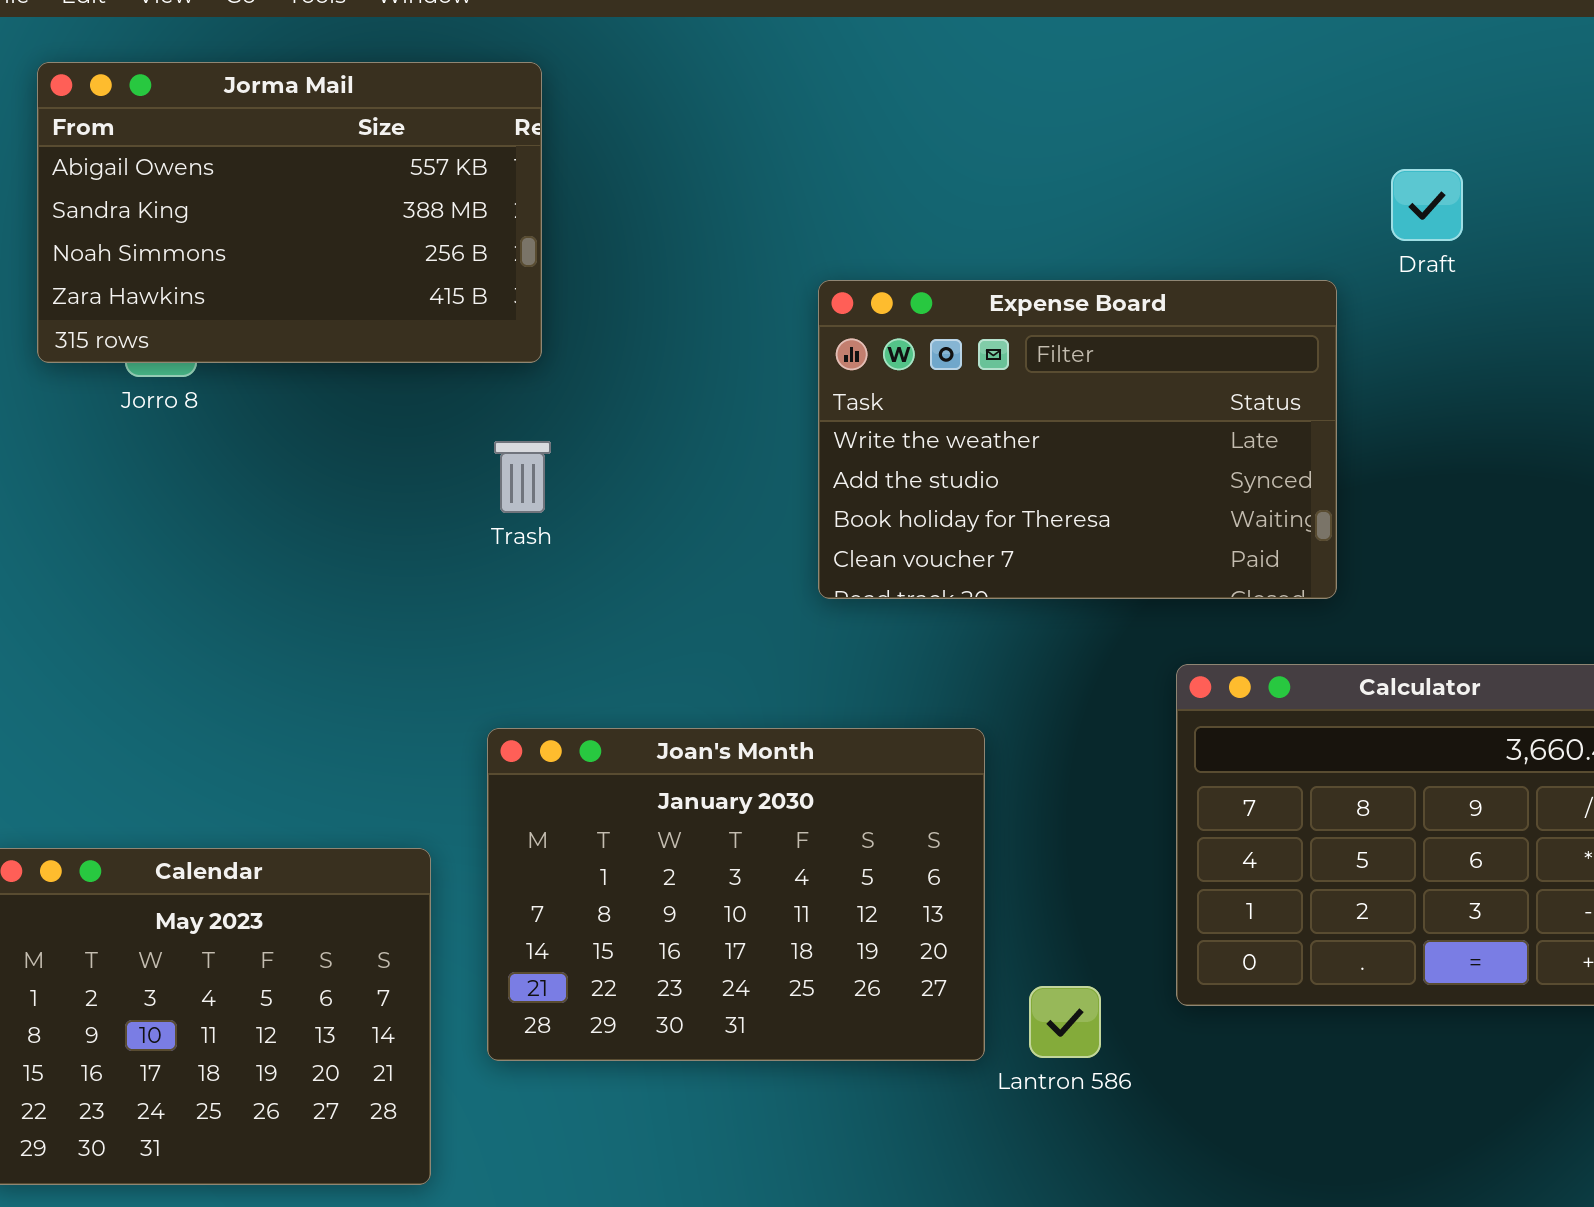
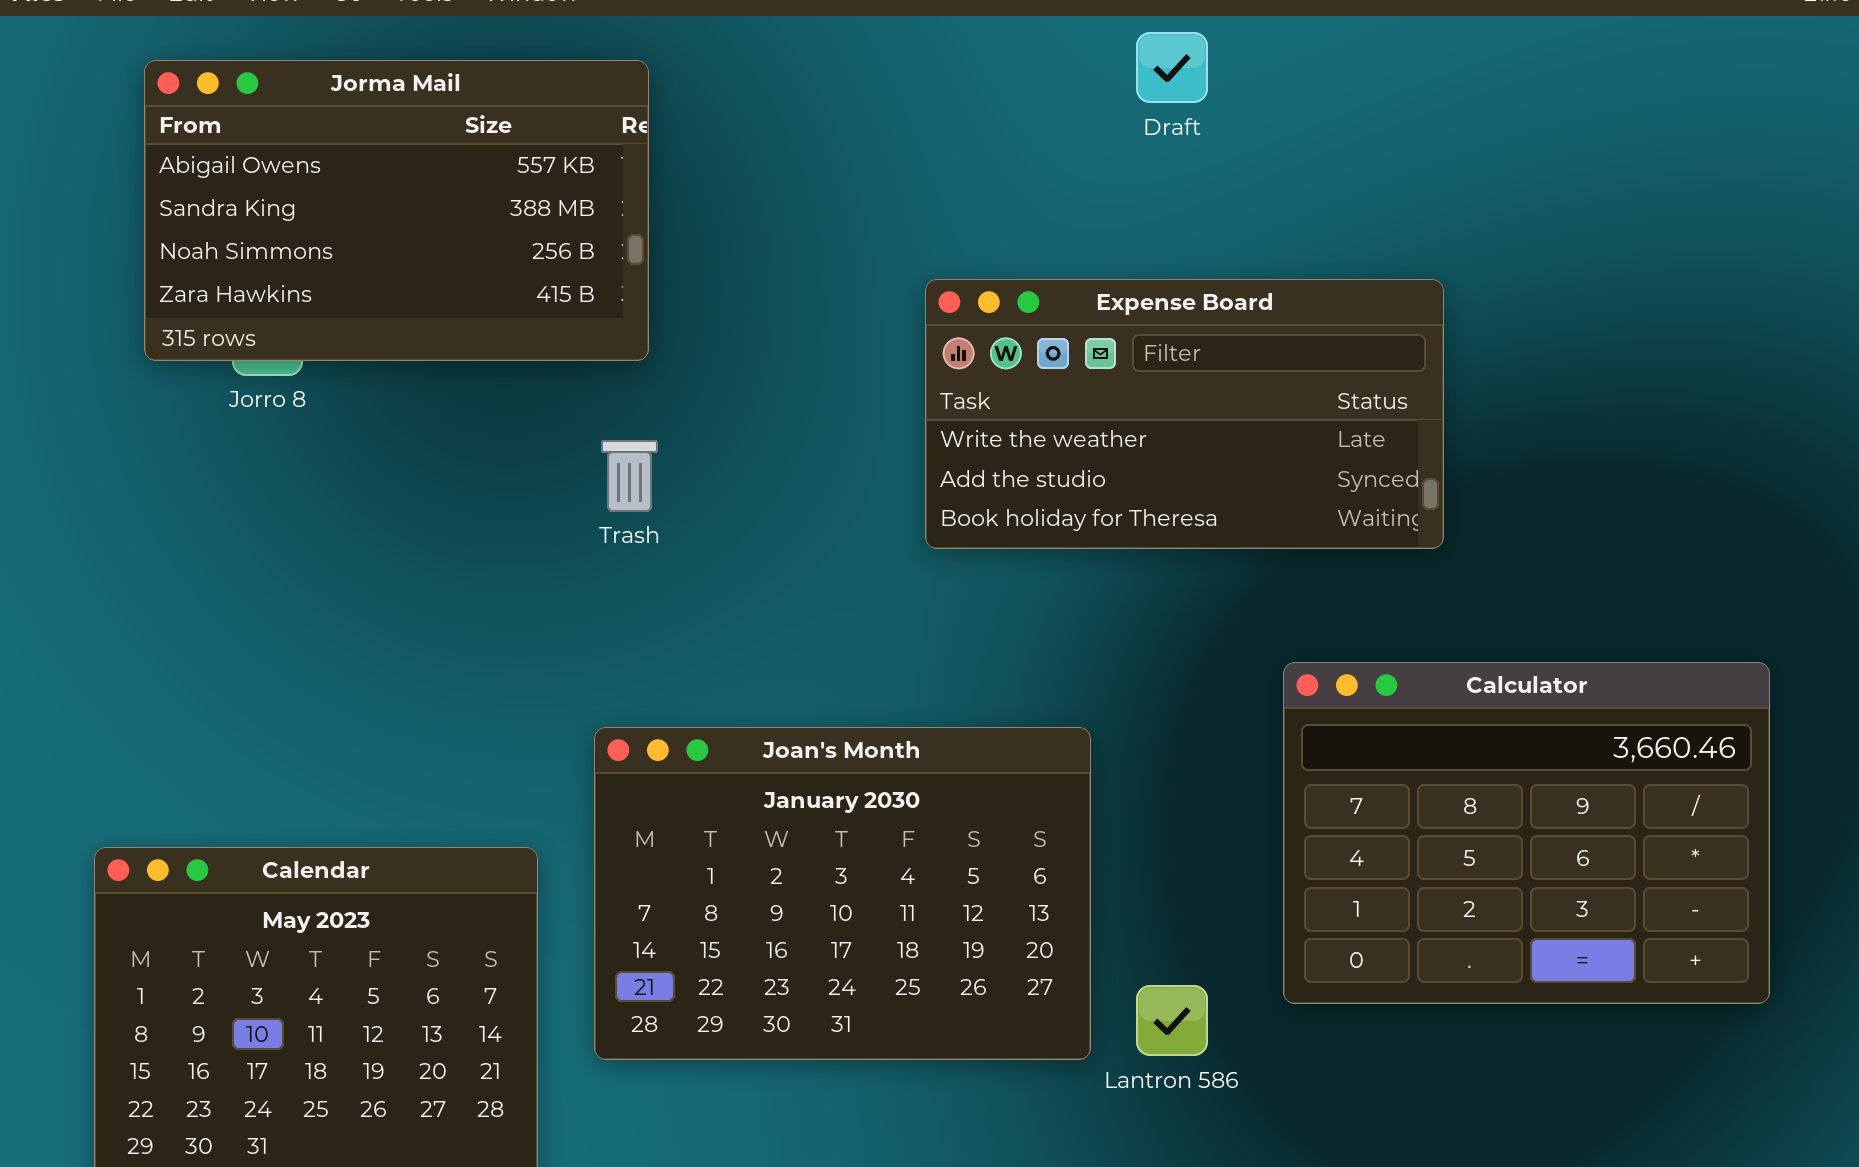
Draft: [1391,169,1463,241] -> [1136,32,1208,103], moved
Expense Board: [818,280,1337,599] -> [925,279,1444,549], resized

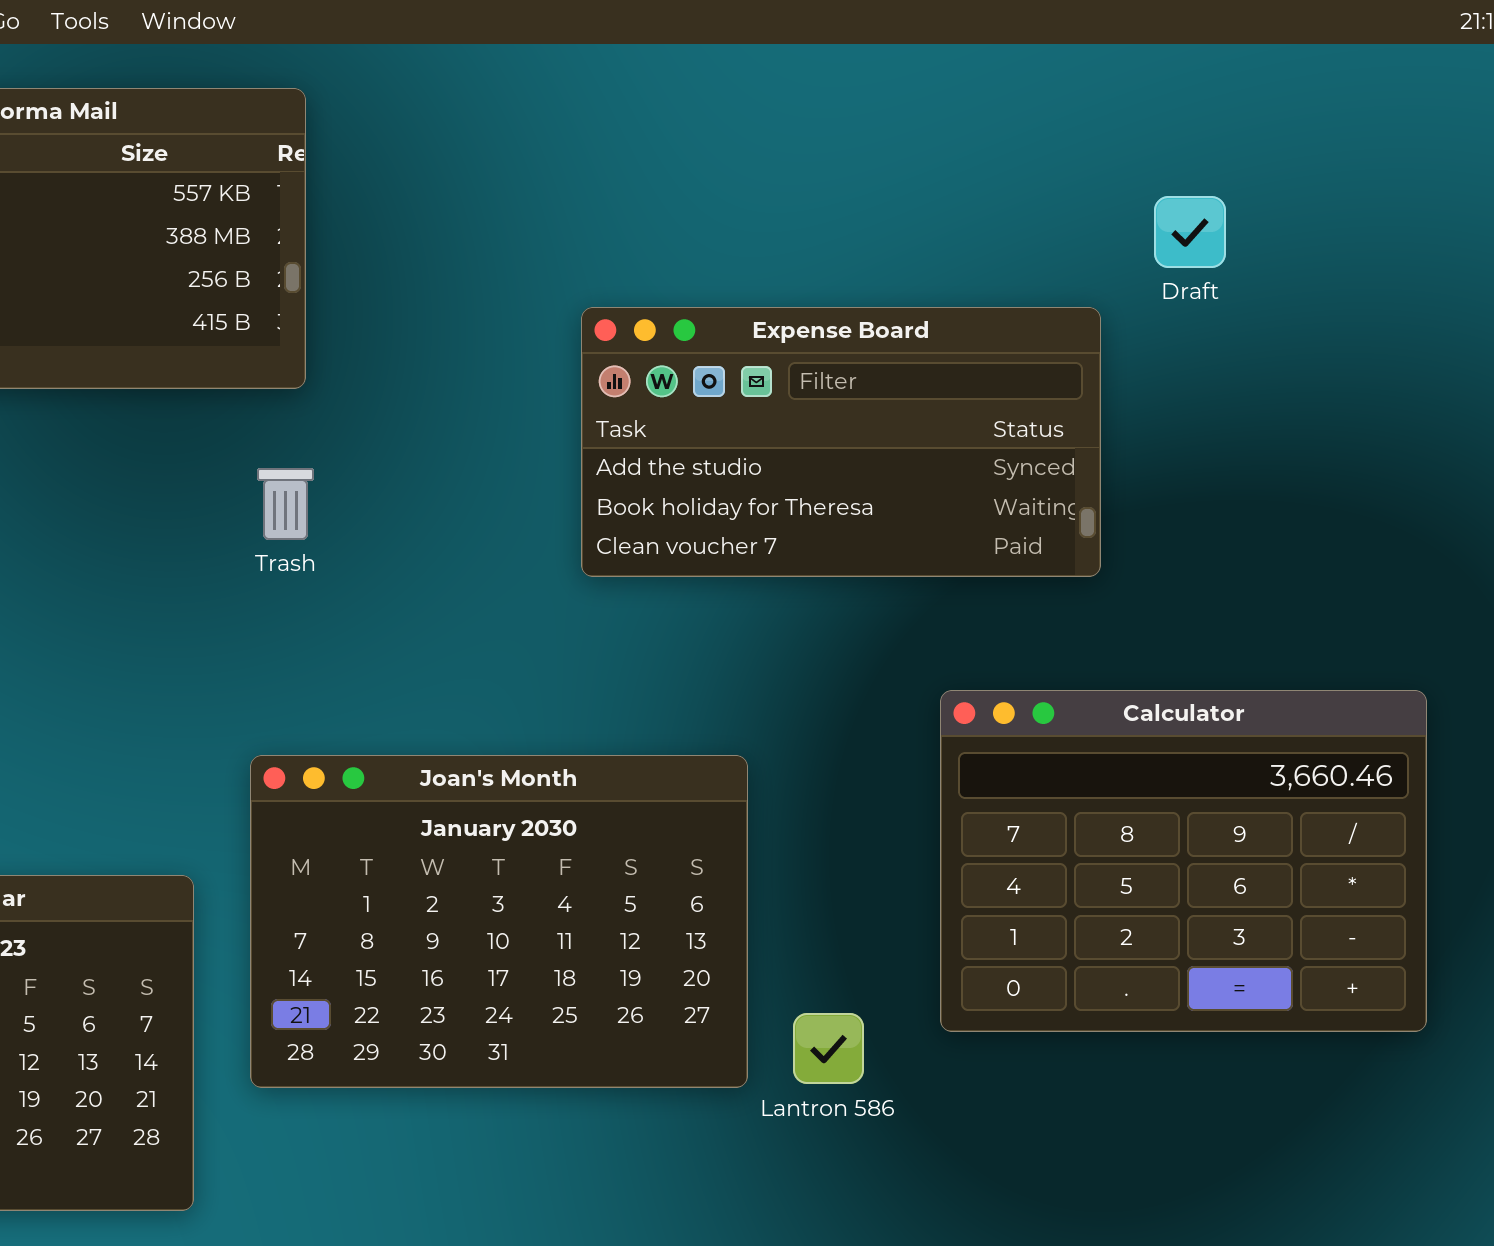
Draft: [1136,32,1208,103] -> [1154,196,1226,268], moved
Expense Board: [925,279,1444,549] -> [581,307,1101,577], scrolled down 1 row

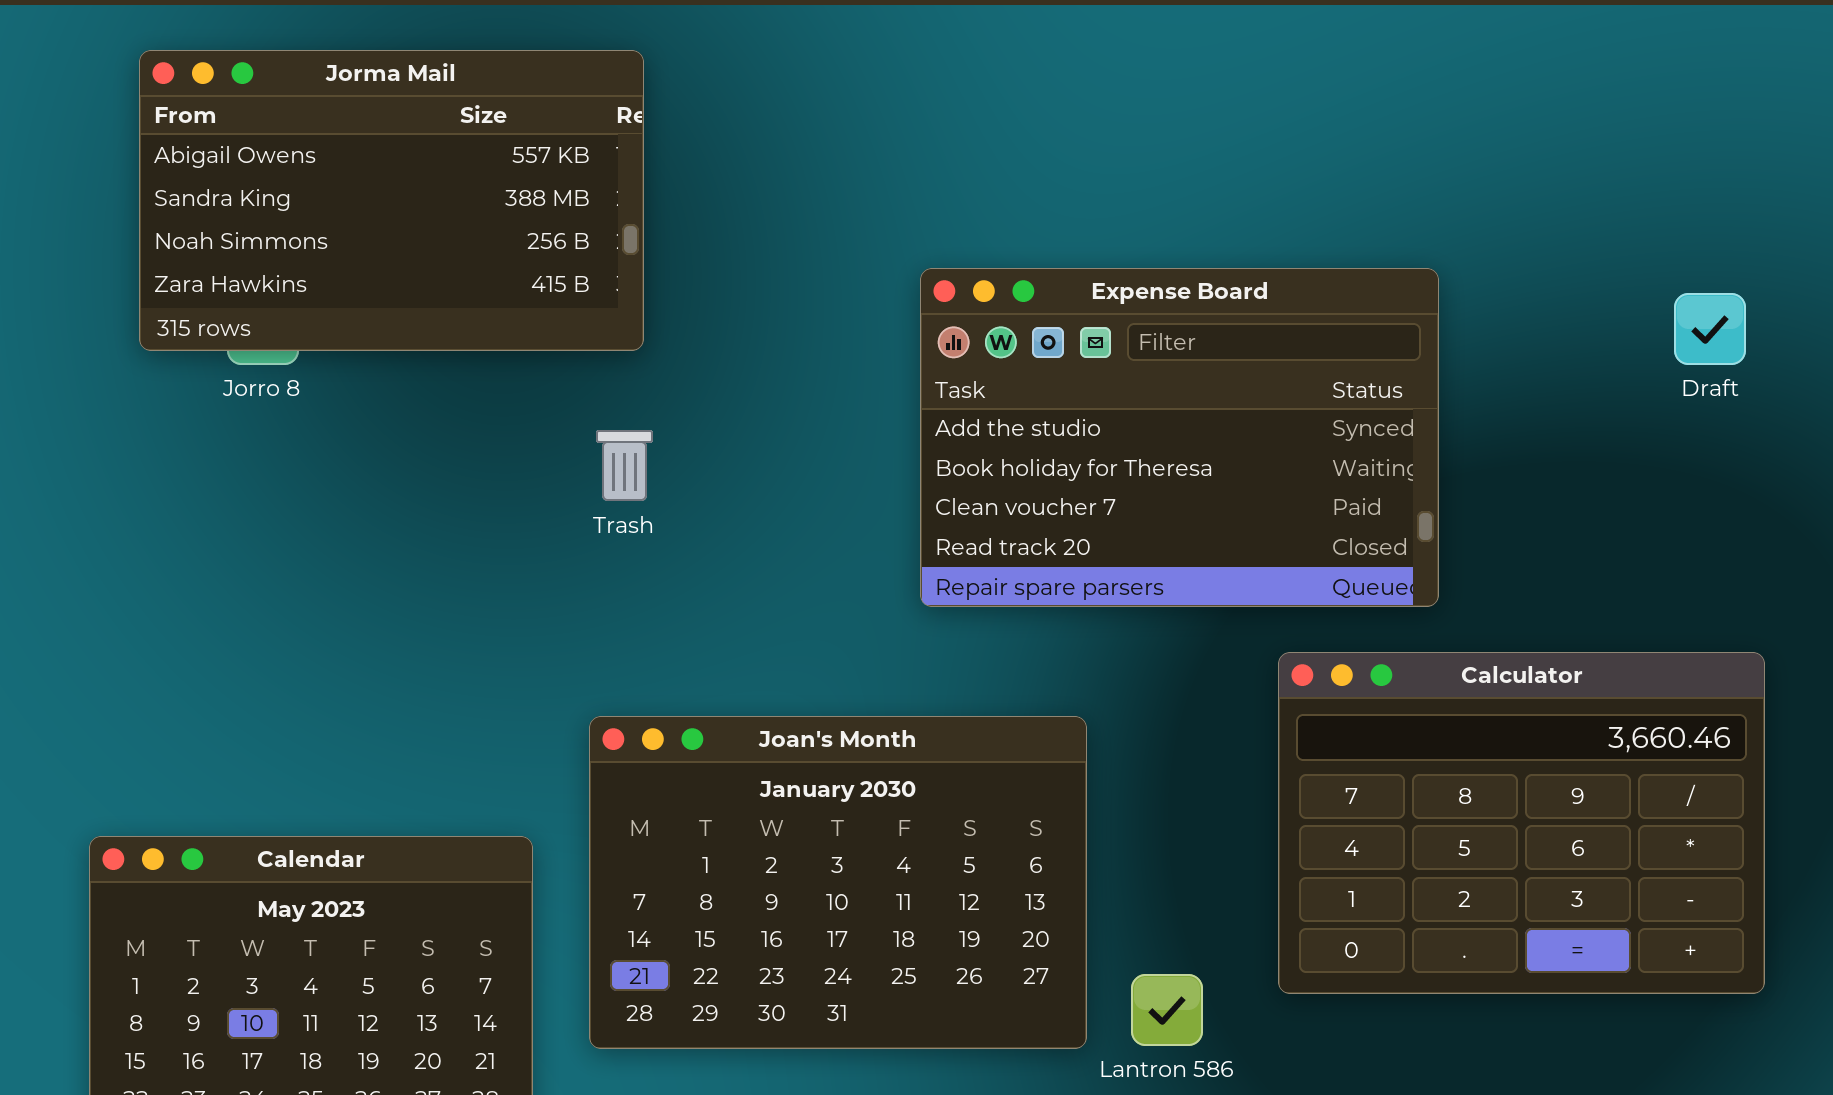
Draft: [1154,196,1226,268] -> [1674,293,1746,365], moved
Expense Board: [581,307,1101,577] -> [920,268,1439,607], resized

